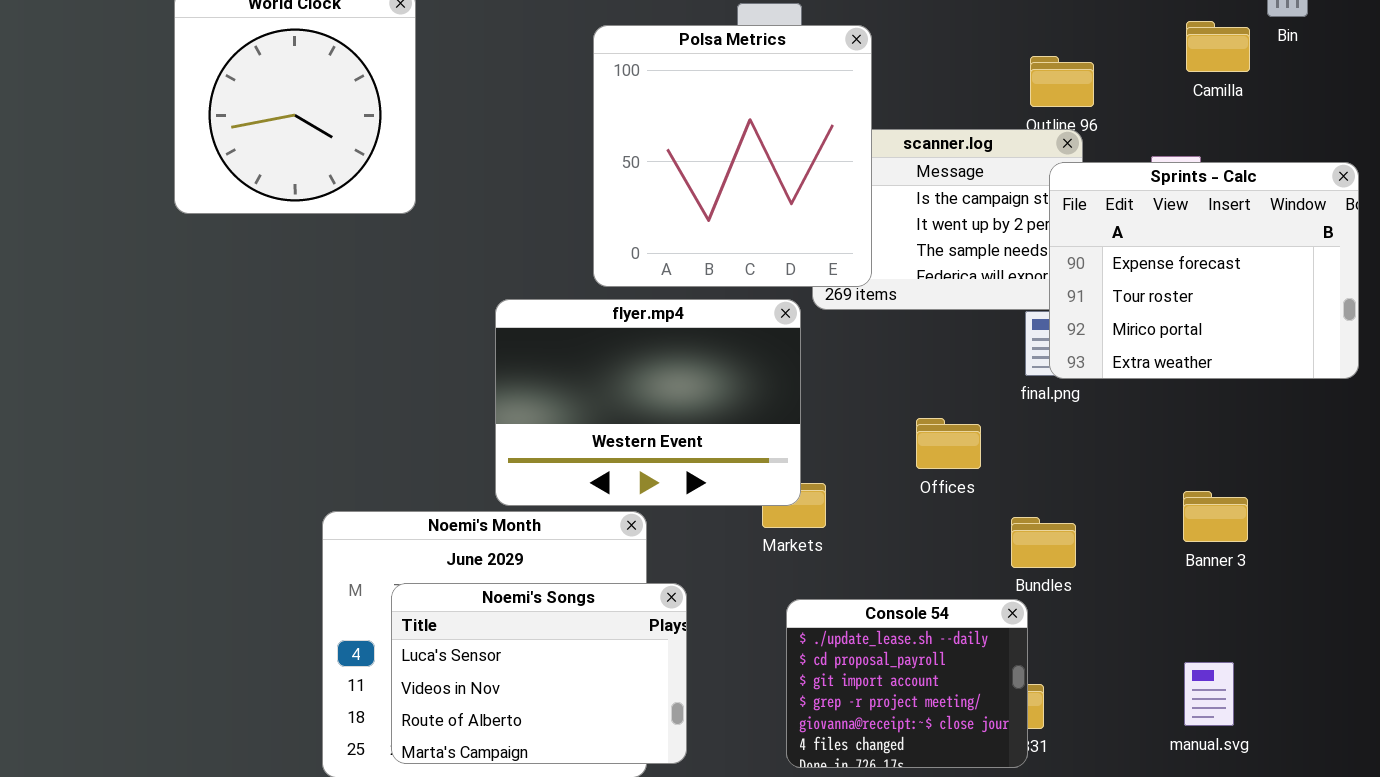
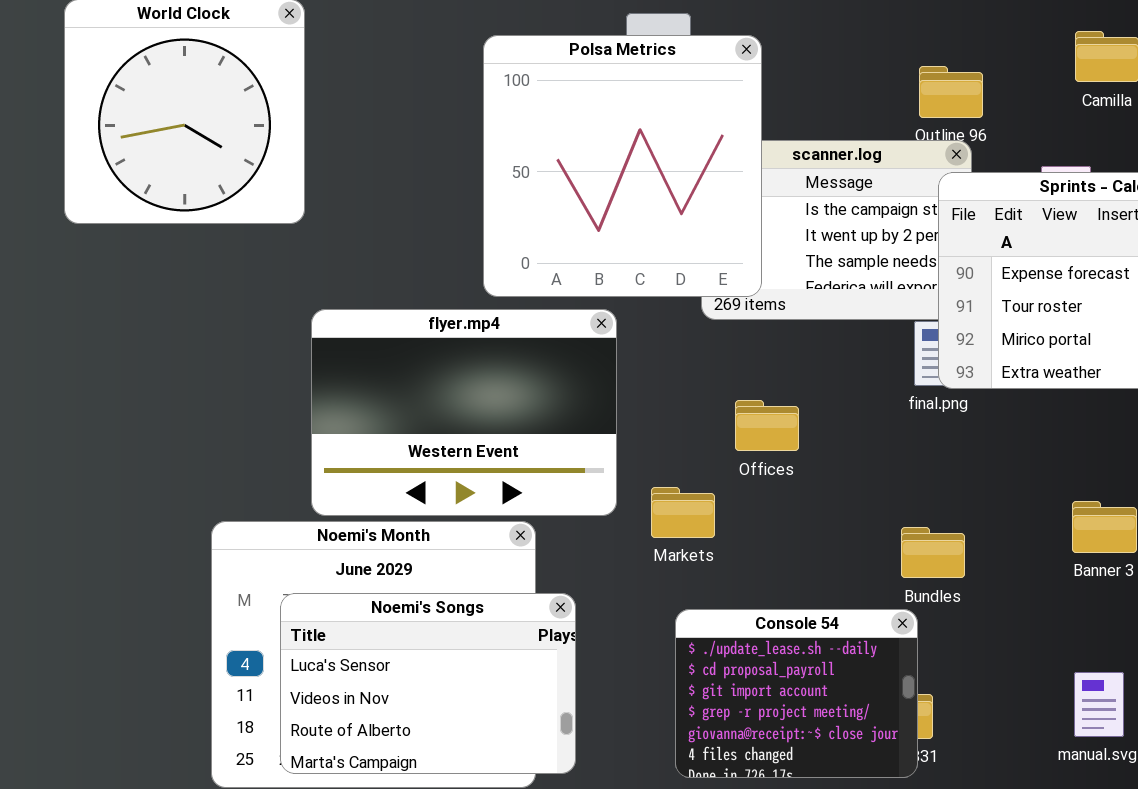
flyer.mp4: [495,299,801,506] -> [311,309,617,516], moved
Offices: [916,418,981,469] -> [735,400,799,451], moved

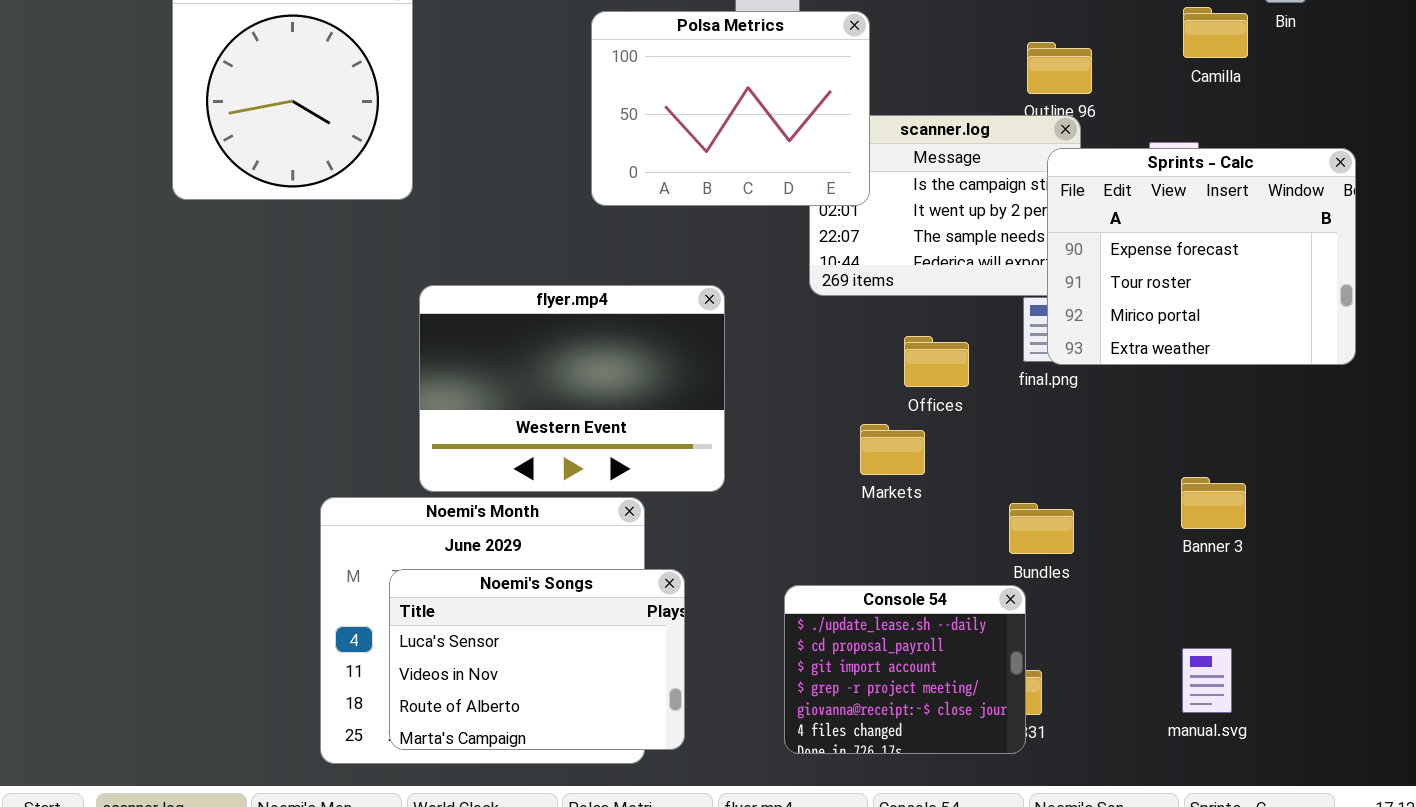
Polsa Metrics: [483,35,762,297] -> [591,11,870,206], resized
Offices: [735,400,799,451] -> [904,336,969,387], moved
Markets: [651,487,715,538] -> [860,424,925,475], moved

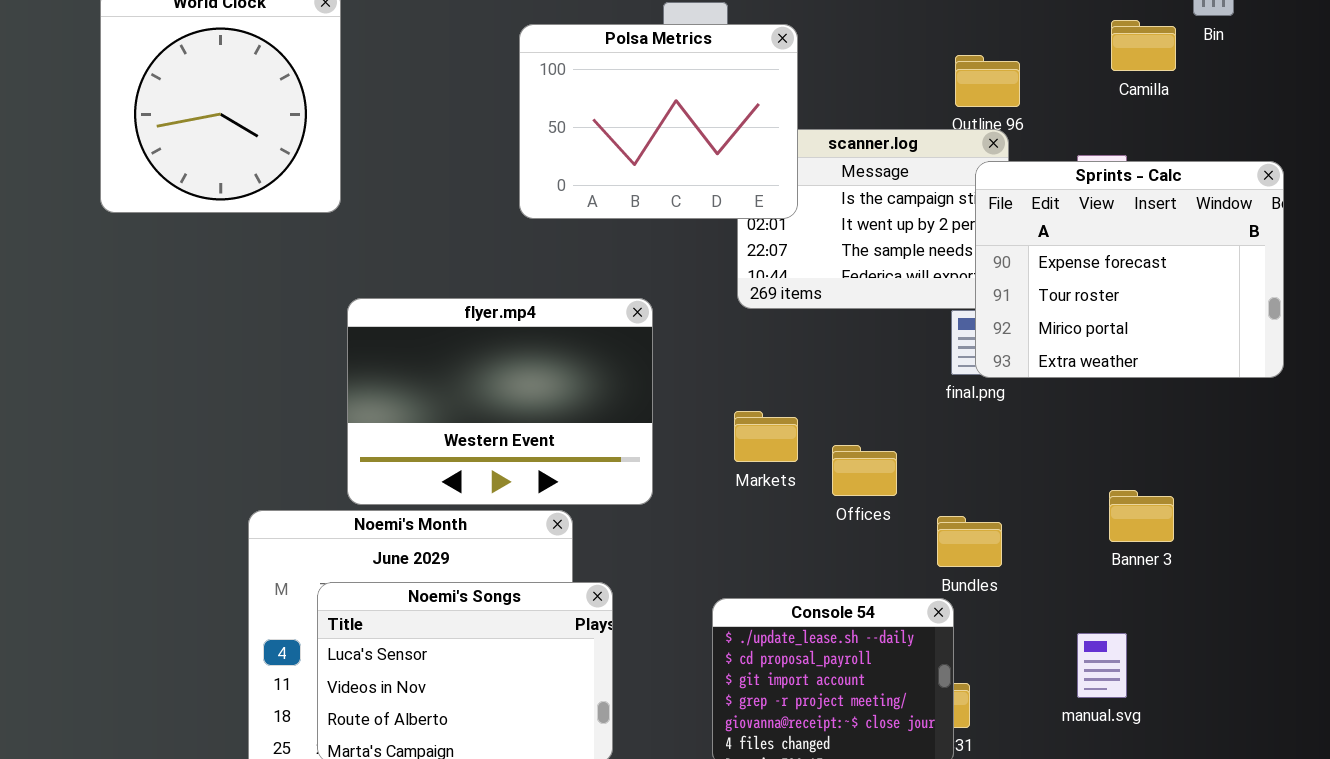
Offices: [904,336,969,387] -> [832,445,897,496], moved
Markets: [860,424,925,475] -> [734,411,798,462], moved
manual.svg: [1182,648,1232,713] -> [1077,633,1127,698], moved

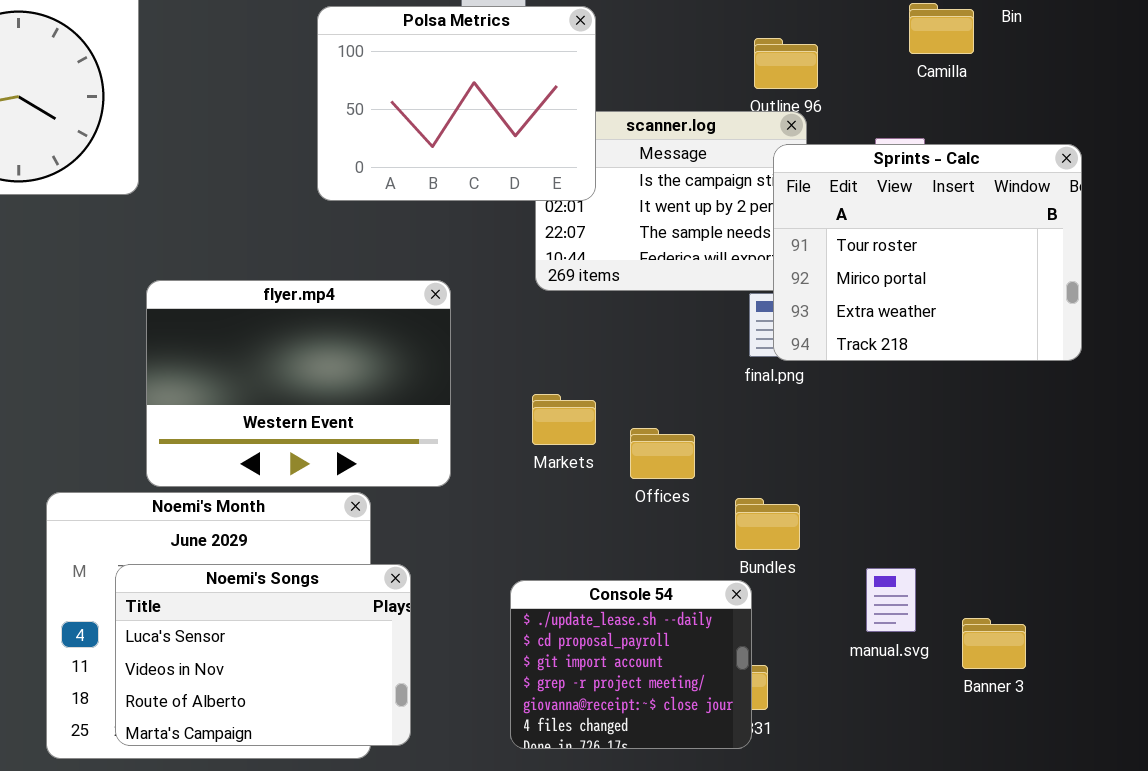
Sprints - Calc: [975,161,1284,378] -> [773,144,1082,361], scrolled down 1 row
Banner 3: [1109,490,1174,542] -> [962,618,1026,669], moved
manual.svg: [1077,633,1127,698] -> [866,568,916,632], moved

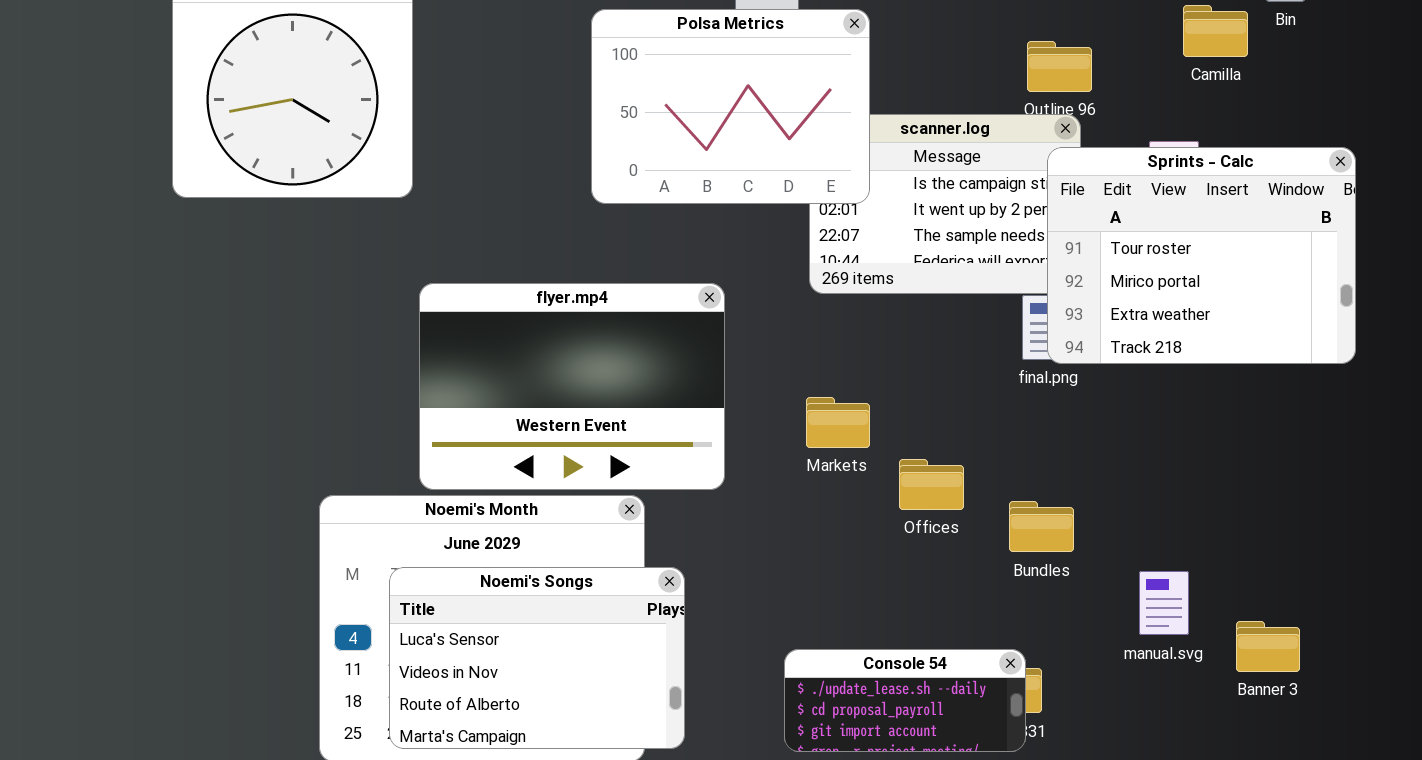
Offices: [630,428,695,479] -> [899,459,964,510], moved
Console 54: [510,580,752,749] -> [784,649,1026,752], resized

